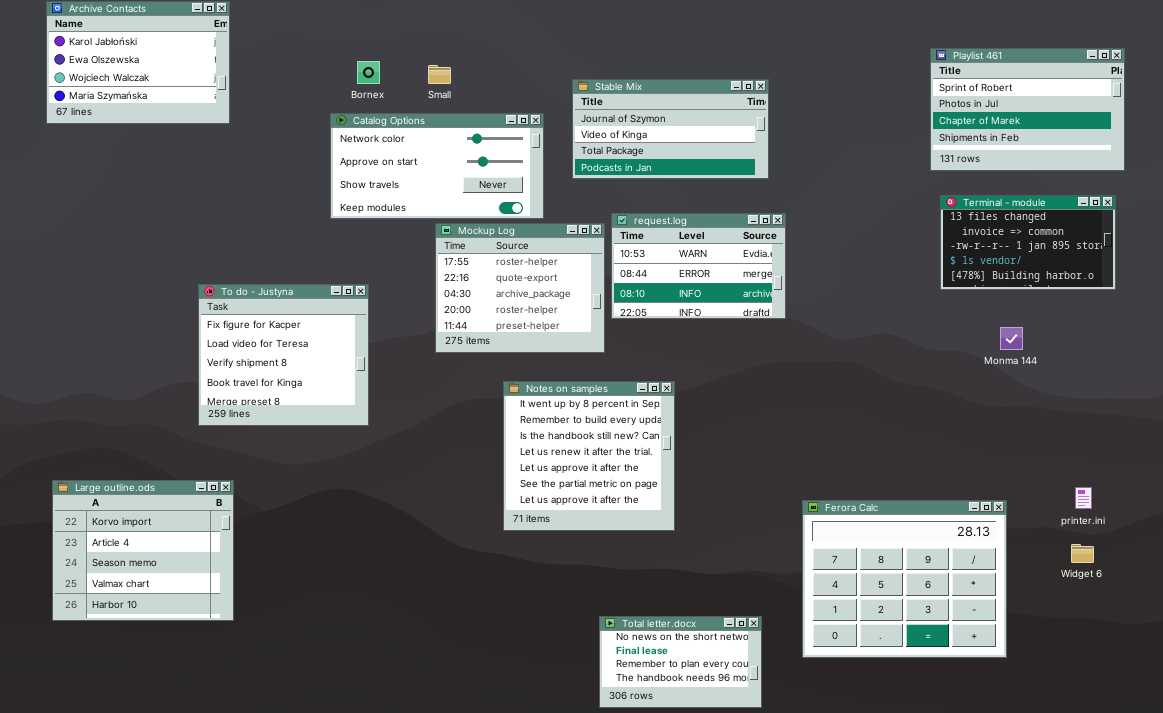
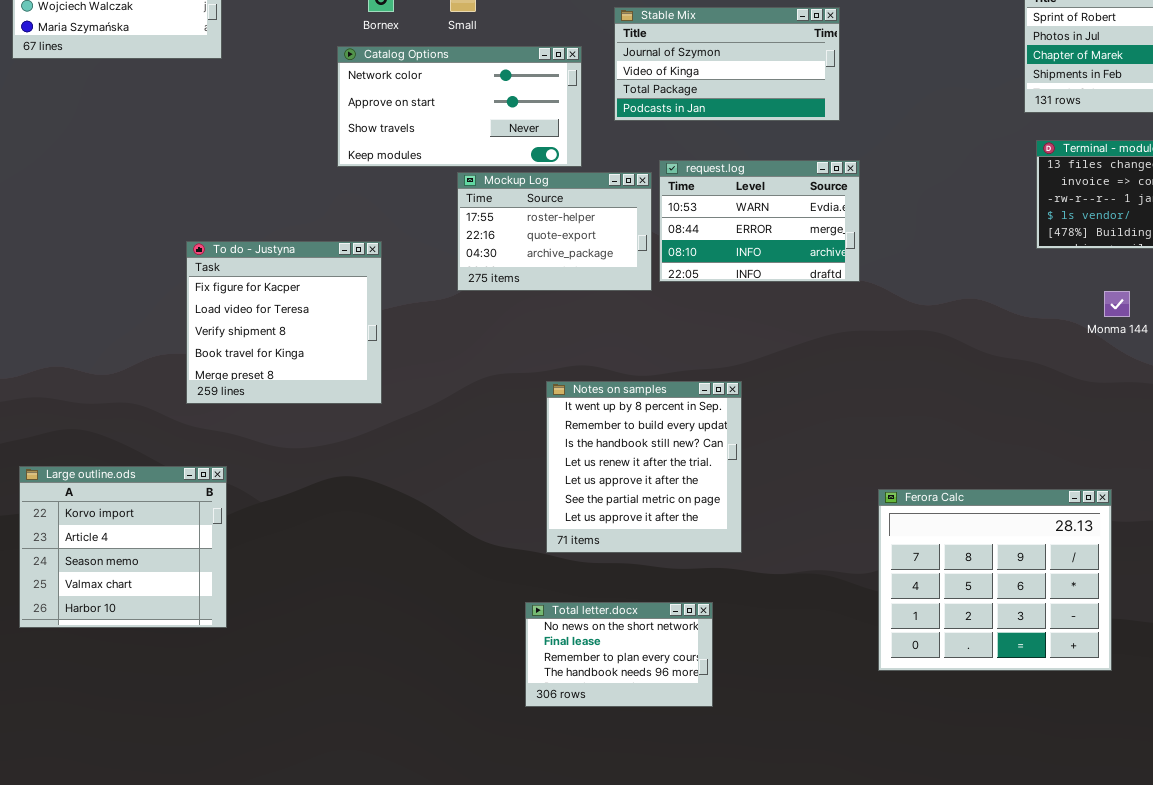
Mockup Log: [435,223,605,353] -> [457,172,652,291], resized
Notes on samples: [503,381,675,531] -> [546,381,742,553], moved
Total letter.docx: [599,616,762,708] -> [525,602,713,707], moved

